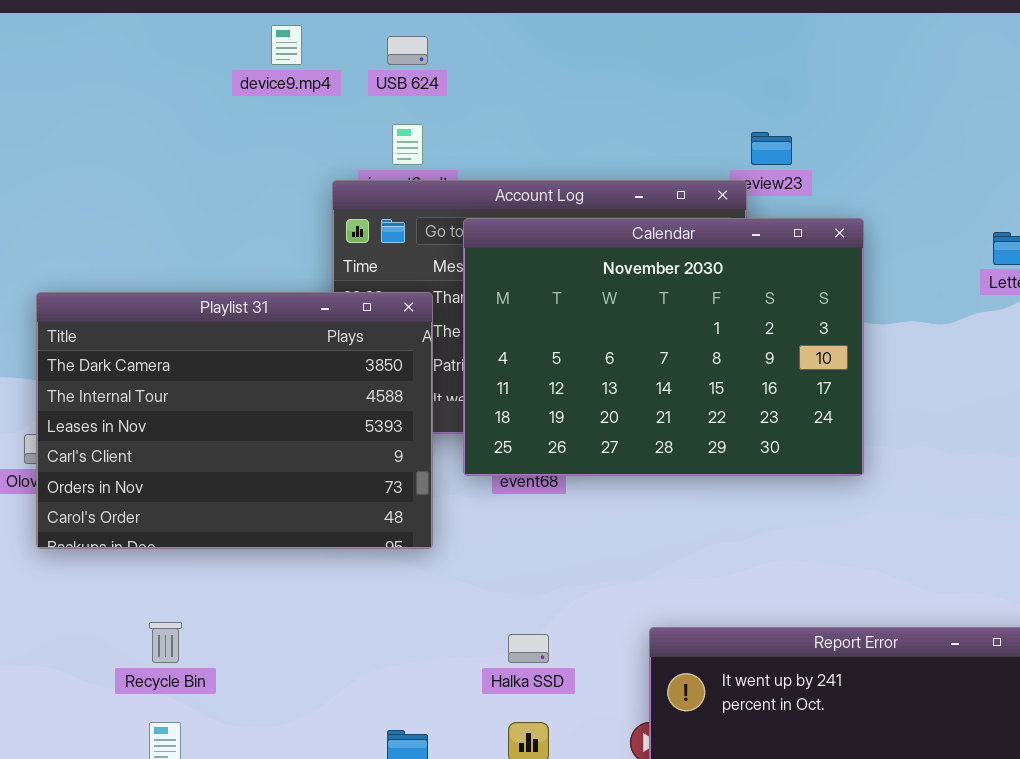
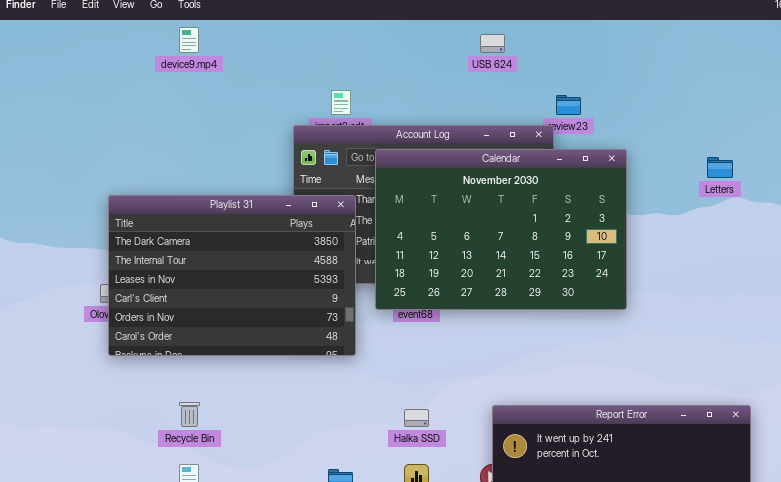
device9.mp4: [271,25,302,65] -> [179,27,199,53], moved
USB 624: [387,36,428,65] -> [480,34,505,53], moved

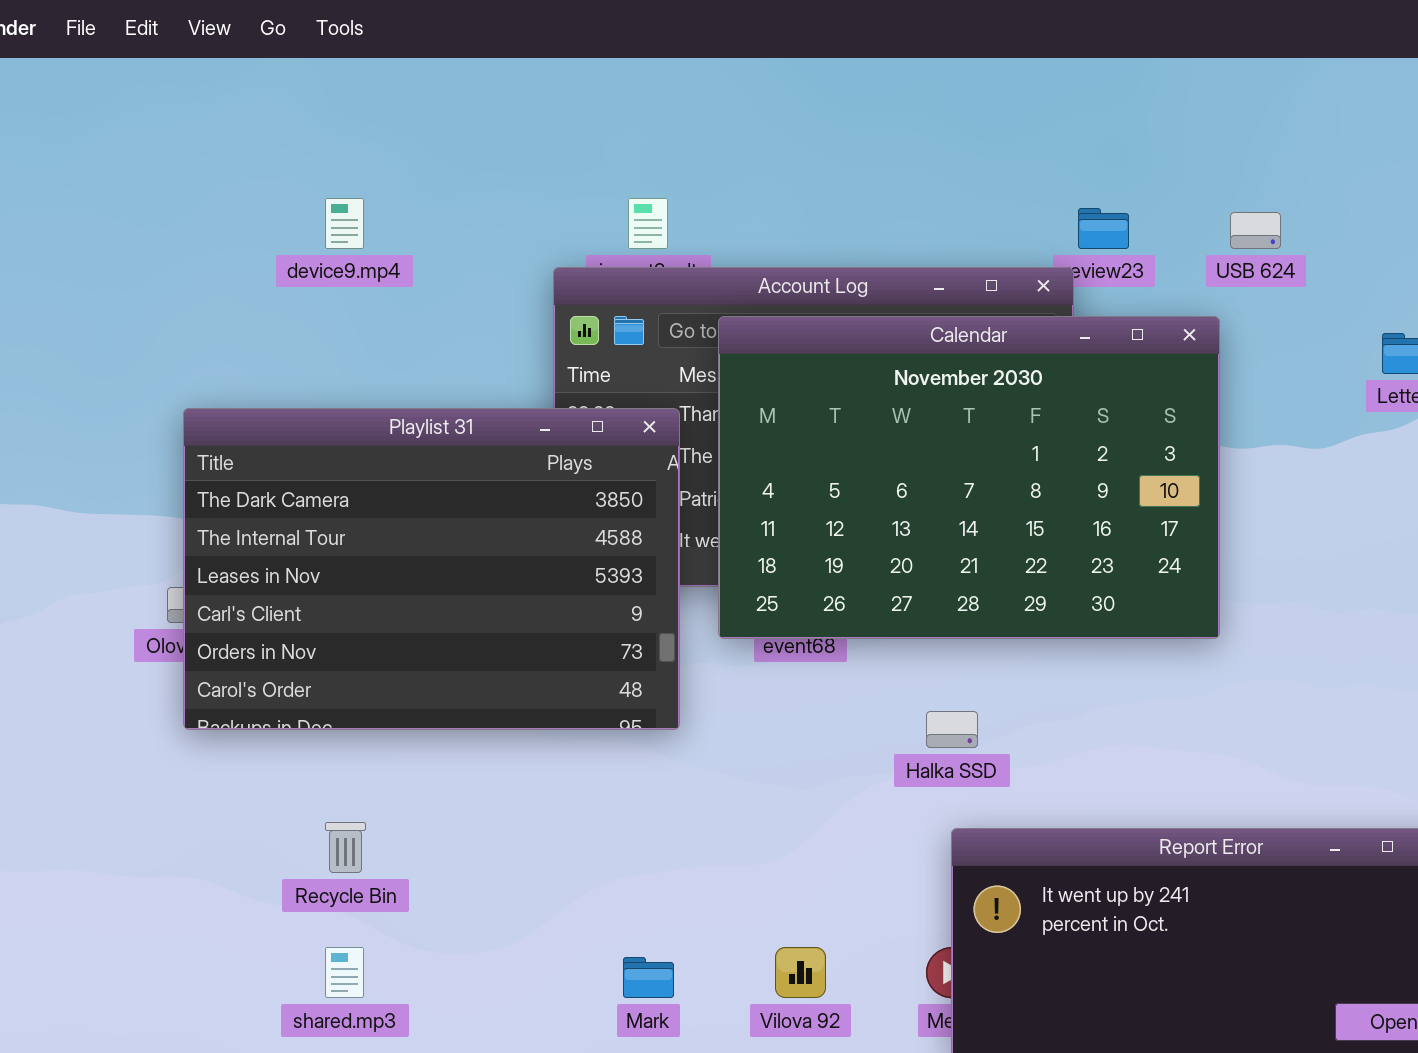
device9.mp4: [179,27,199,53] -> [325,198,364,249], moved
USB 624: [480,34,505,53] -> [1230,212,1281,249], moved
Halka SSD: [404,409,429,427] -> [926,711,978,748], moved

